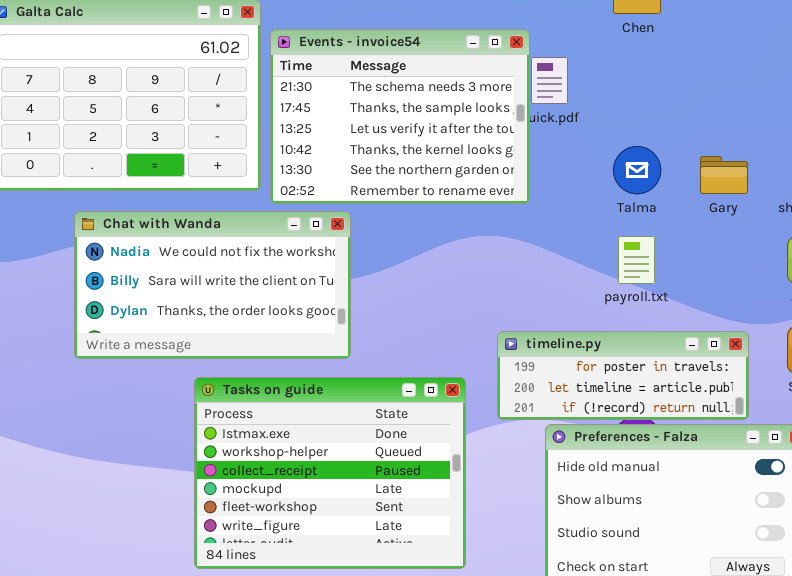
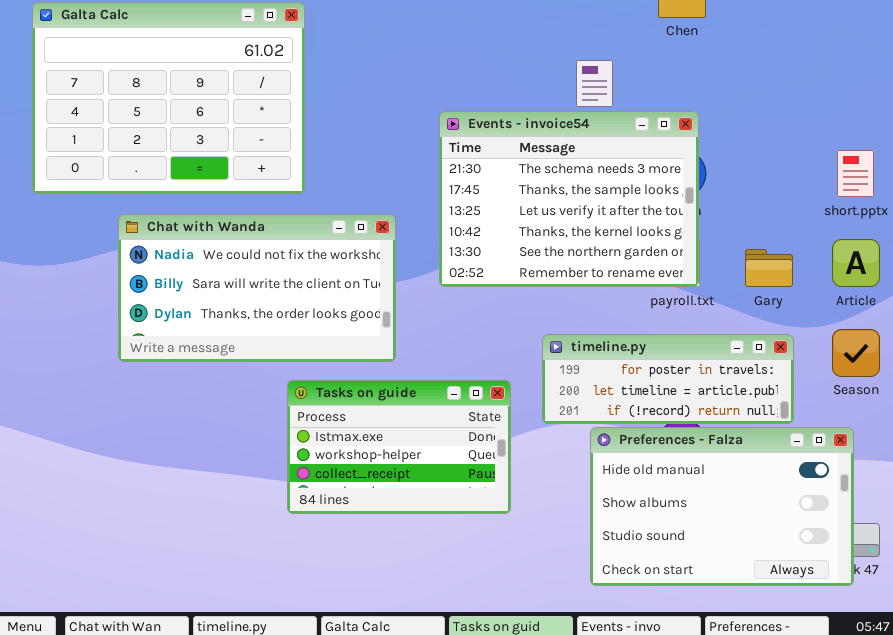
Events - invoice54: [270,29,530,204] -> [439,111,699,287], moved
Gary: [700,156,748,194] -> [745,249,793,287], moved
Tasks on guide: [194,377,466,569] -> [287,380,511,514], resized

